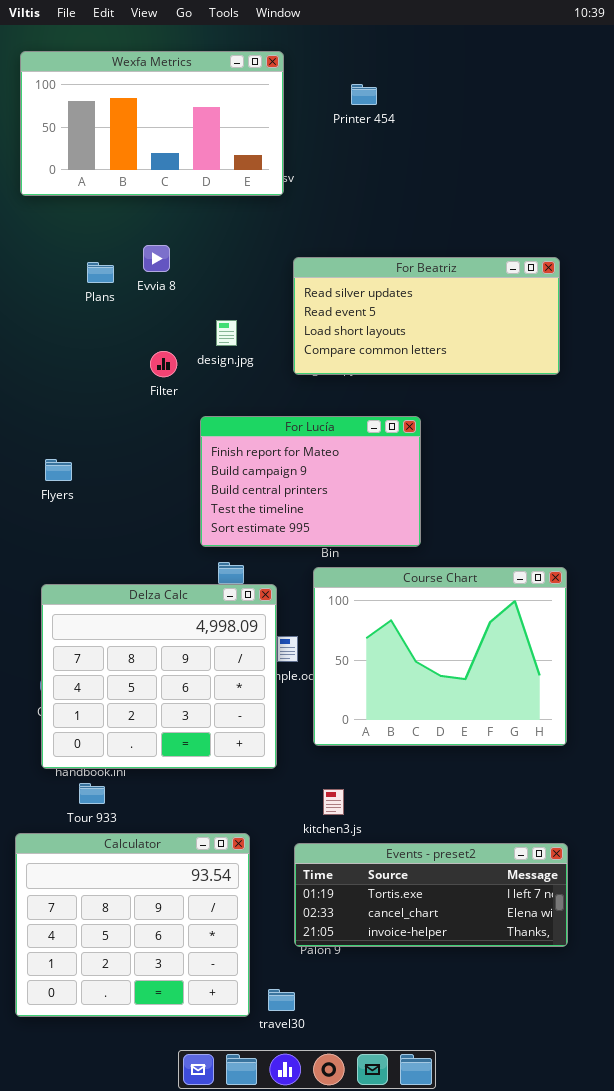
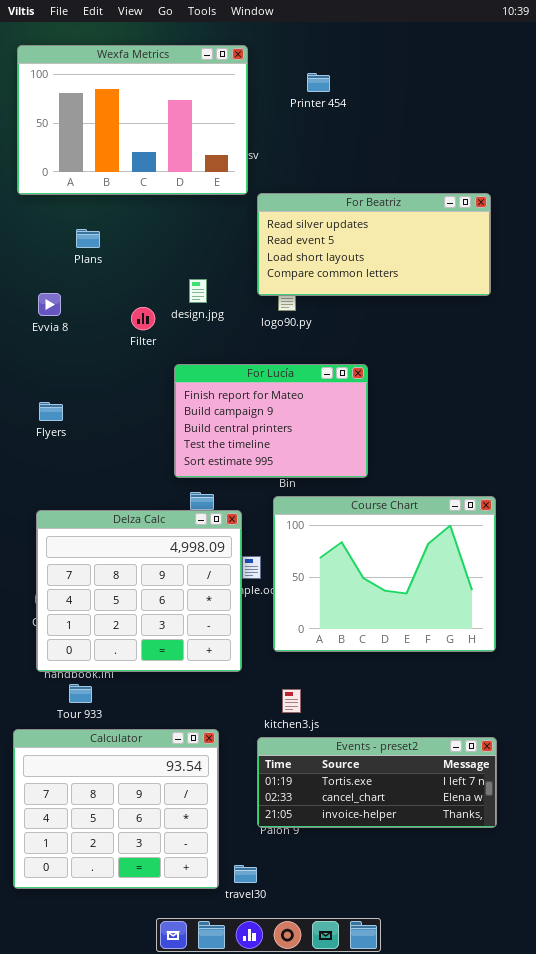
Wexfa Metrics: [20,51,284,196] -> [17,45,248,195], resized
Evvia 8: [143,245,170,272] -> [38,293,61,316], moved
For Beatriz: [293,257,560,375] -> [257,193,491,296], moved

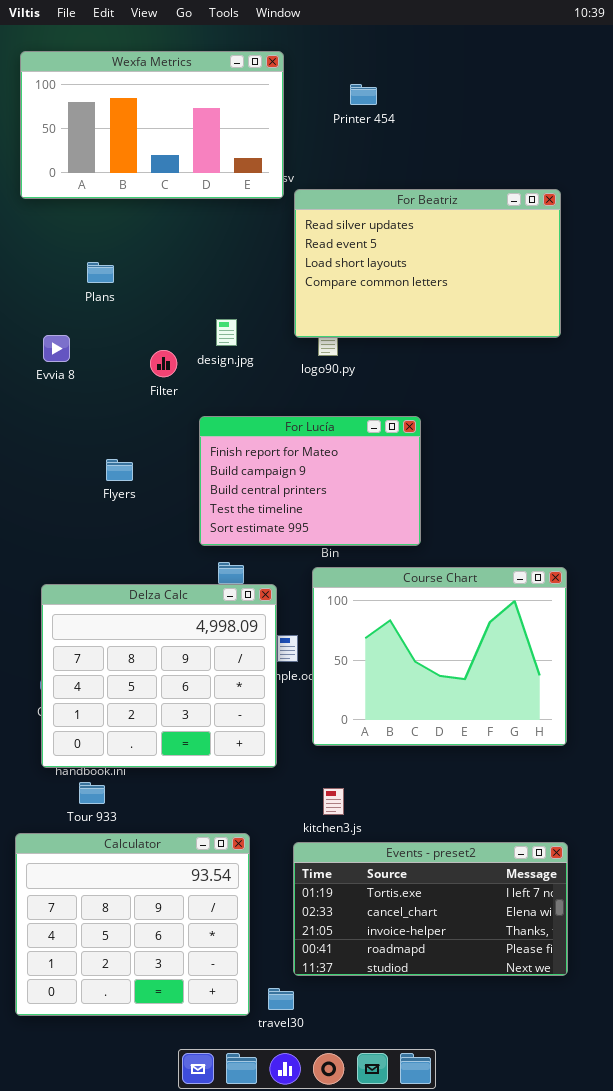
Wexfa Metrics: [17,45,248,195] -> [20,51,284,199], resized
For Beatriz: [257,193,491,296] -> [294,189,561,338], resized
Flyers: [39,402,63,421] -> [106,459,133,481], moved
Events - preset2: [257,737,497,828] -> [293,842,568,976], resized

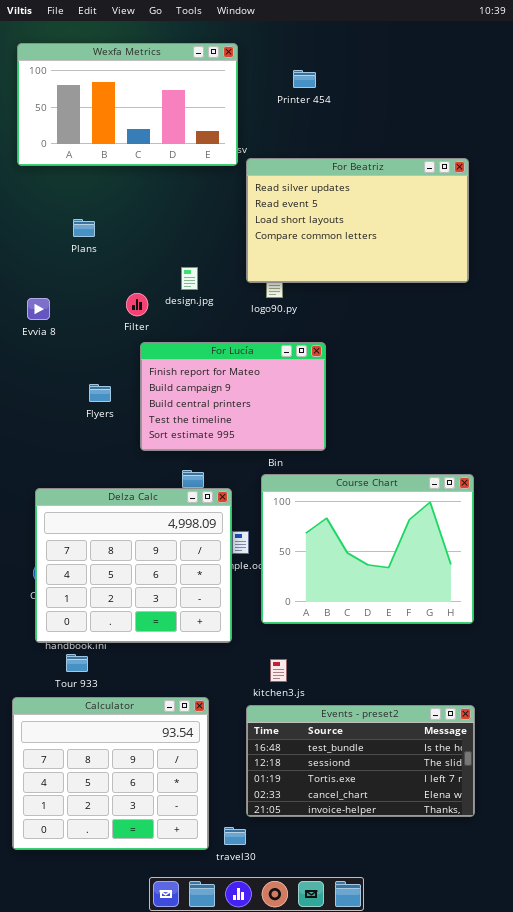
Evvia 8: [43,335,70,362] -> [27,298,50,320], moved
For Lucía: [199,416,421,546] -> [140,342,326,451], moved
Events - preset2: [293,842,568,976] -> [246,705,475,817], scrolled up 2 rows

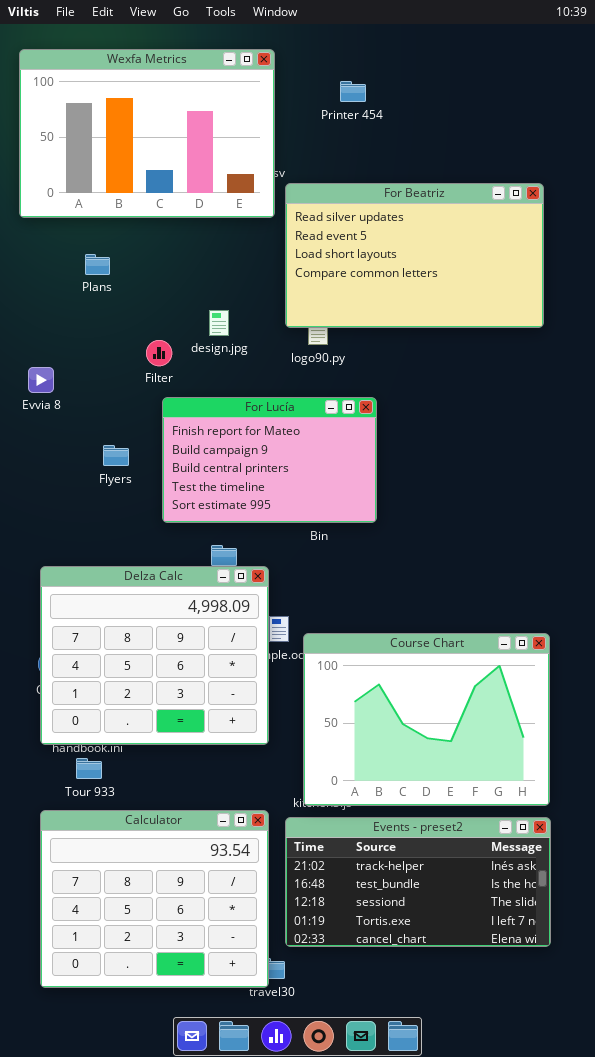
Wexfa Metrics: [17,43,238,166] -> [19,49,275,218], resized
Evvia 8: [27,298,50,320] -> [28,367,54,393], moved
Course Chart: [261,474,474,624] -> [303,633,550,806], moved
Calculator: [12,697,209,850] -> [40,810,269,988], moved
Events - preset2: [246,705,475,817] -> [285,817,551,947], scrolled up 1 row

